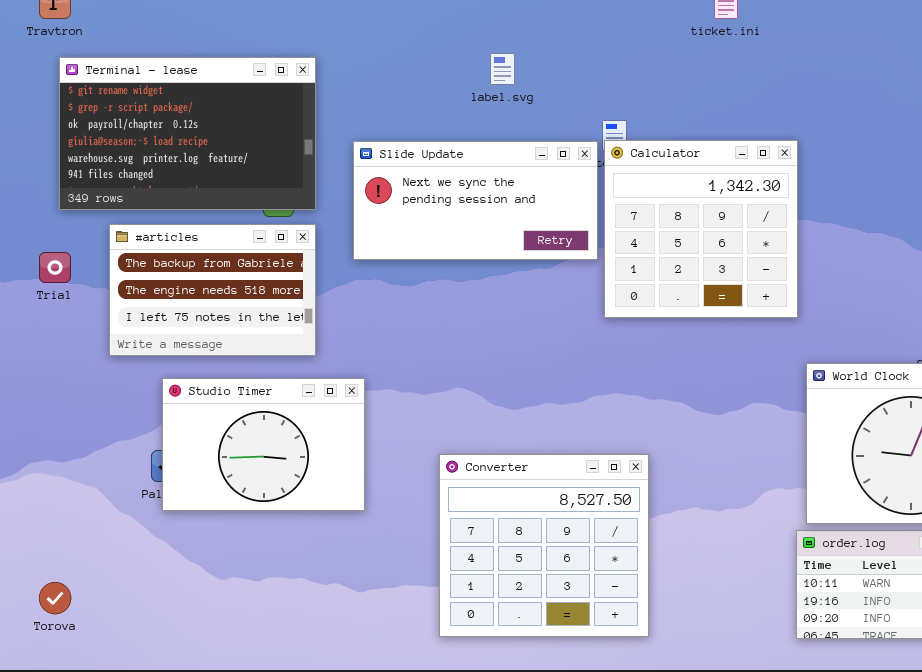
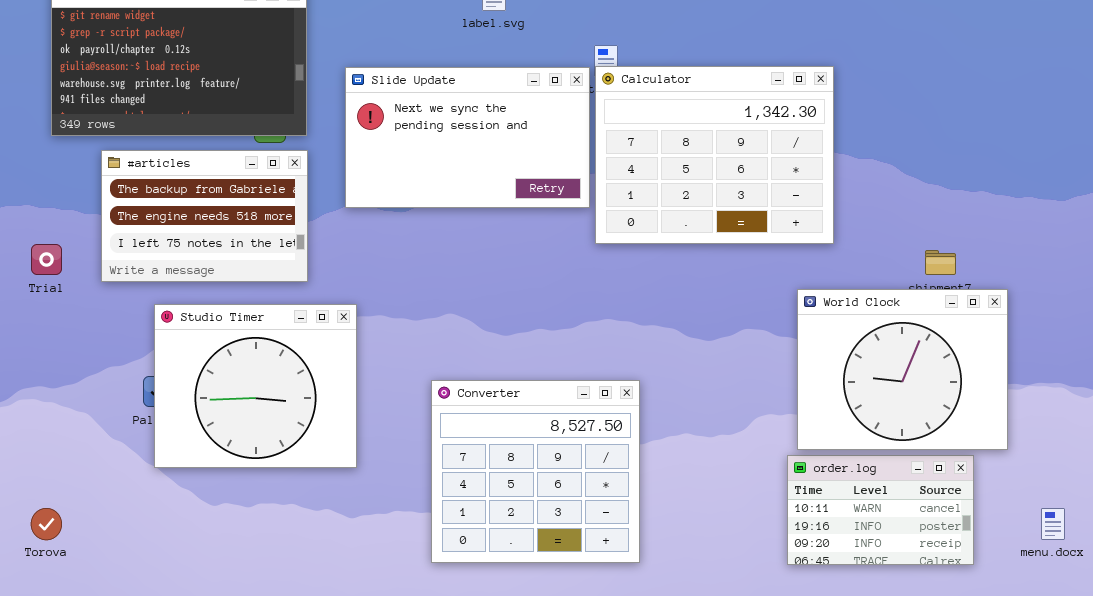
Calculator: [604,140,798,318] -> [595,66,834,244], resized
Slide Update: [353,141,598,260] -> [345,67,590,208], resized
Trial: [39,252,71,283] -> [31,244,62,275], moved
Studio Timer: [162,378,365,511] -> [154,304,357,468], resized

